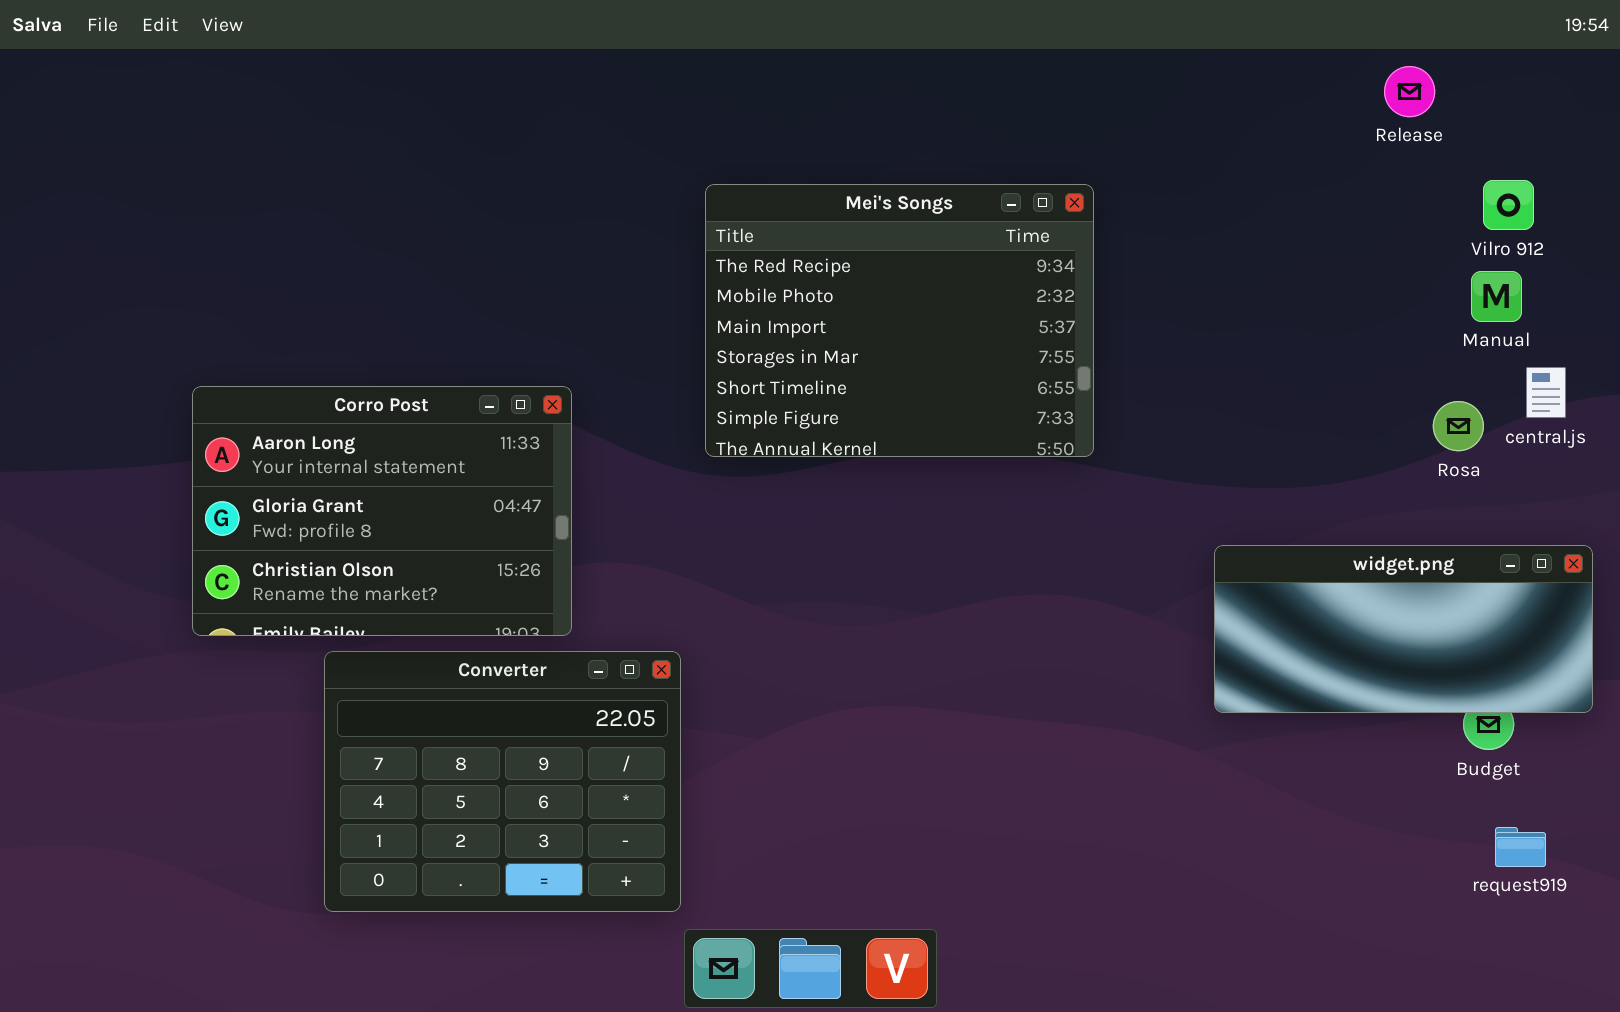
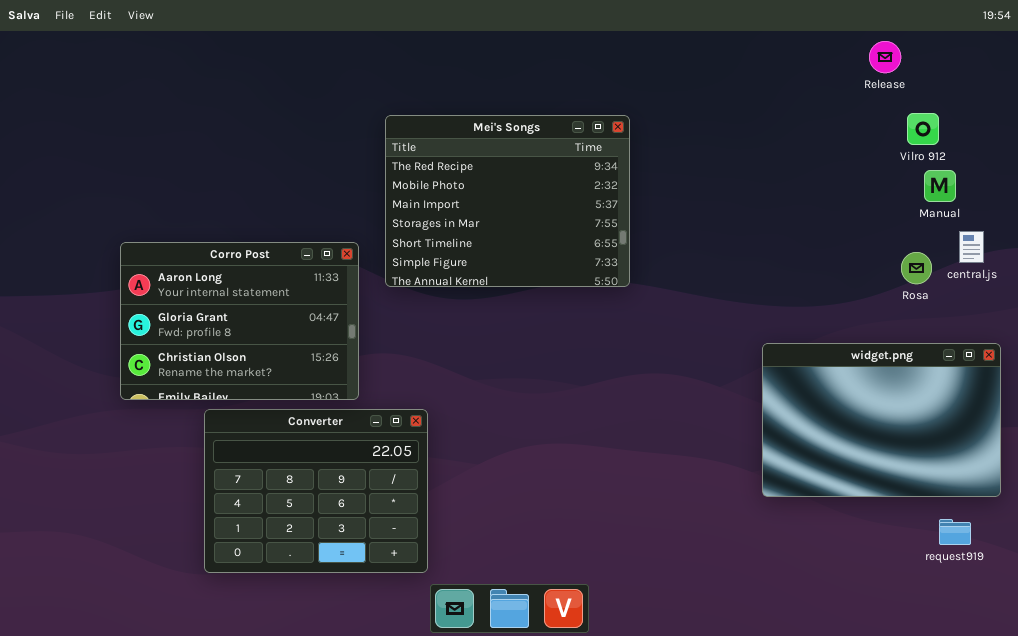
Vilro 912: [1483,180,1534,230] -> [907,113,939,145], moved
Mei's Songs: [705,184,1094,457] -> [385,115,630,287], moved
widget.png: [1214,545,1593,713] -> [762,343,1001,497], resized

